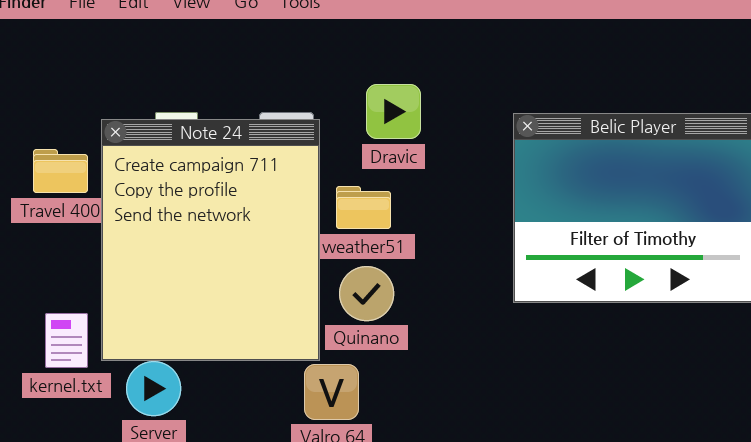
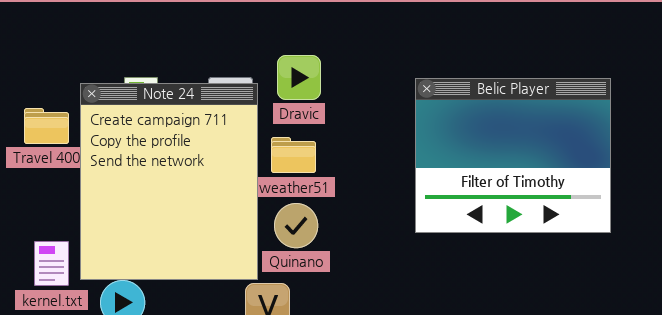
Dravic: [366,84,421,139] -> [277,55,321,100], moved

